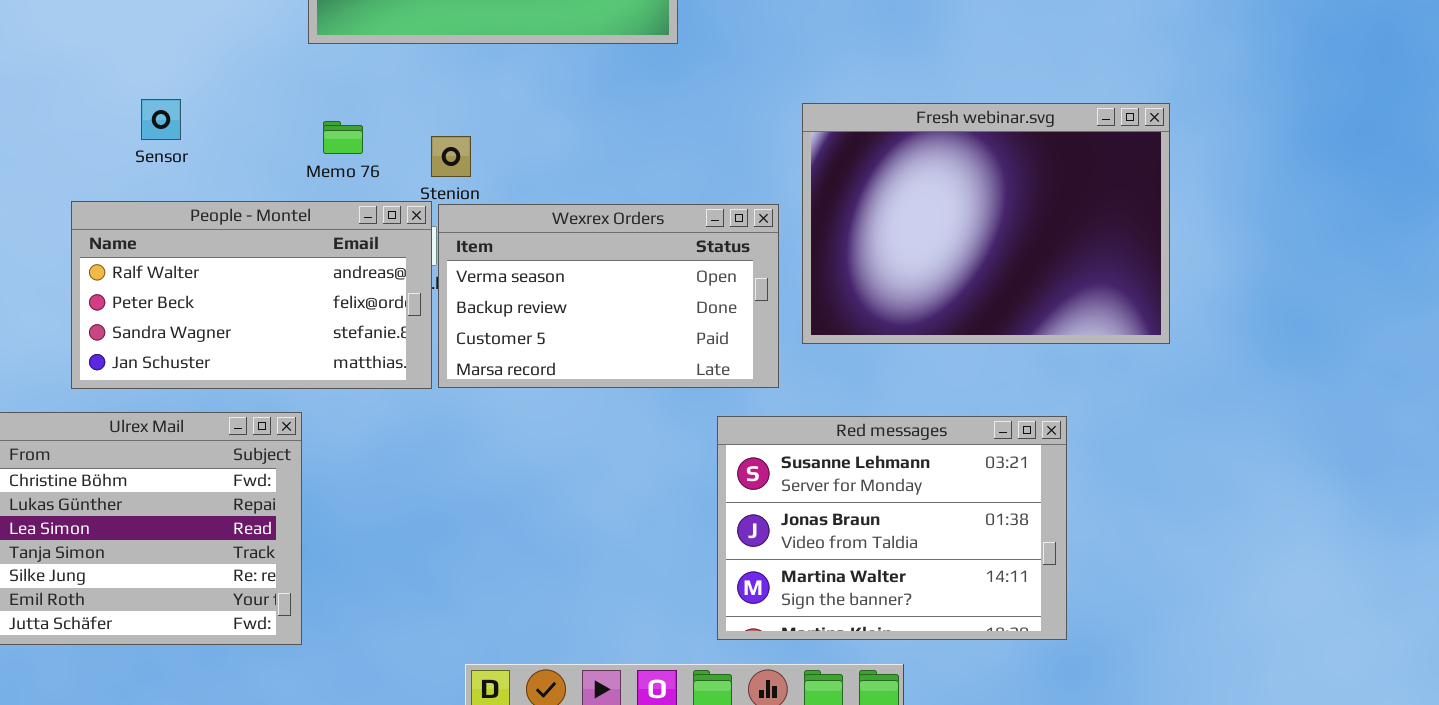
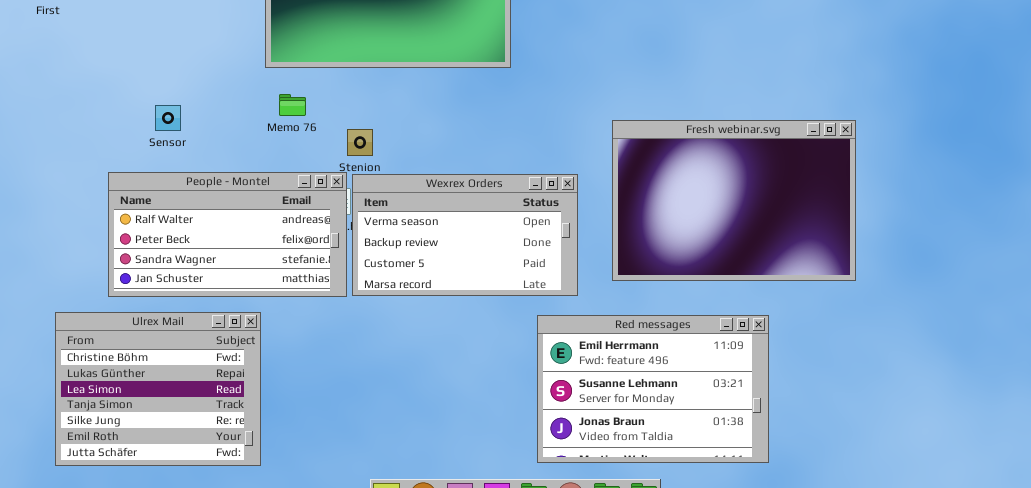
Fresh webinar.svg: [802,103,1170,344] -> [612,120,856,281], moved
Memo 76: [323,121,363,154] -> [279,94,306,116], moved
Red messages: [717,416,1067,640] -> [537,315,769,463], scrolled up 1 row

